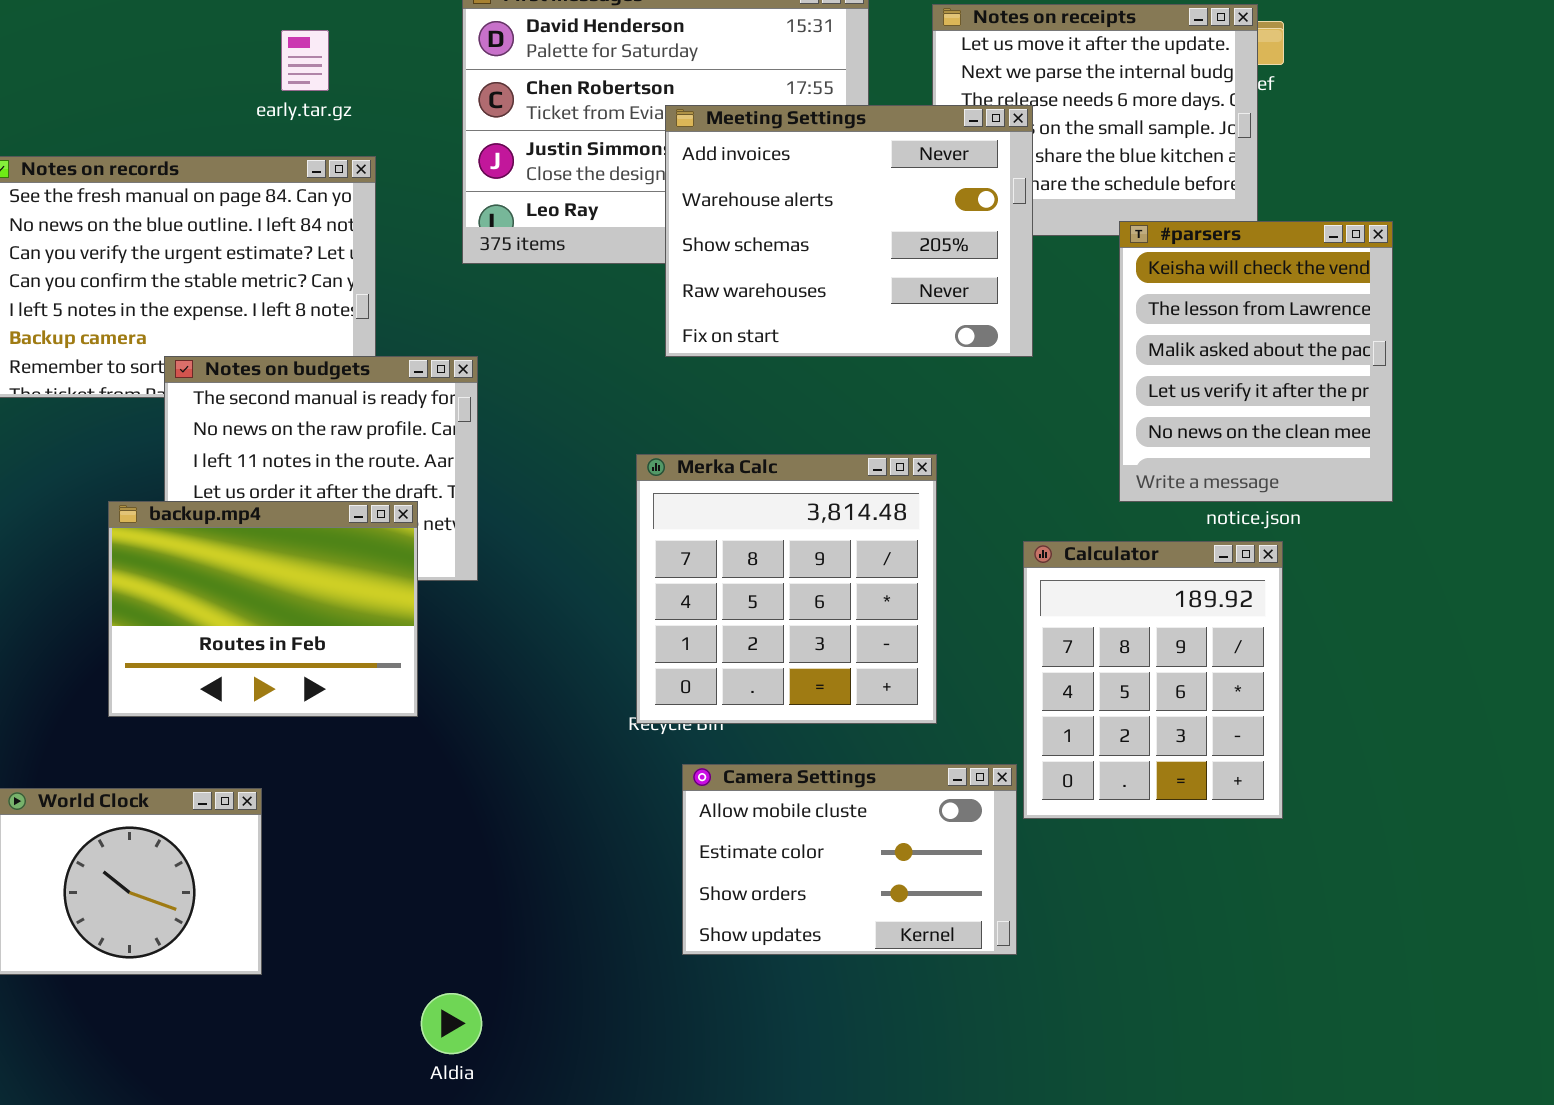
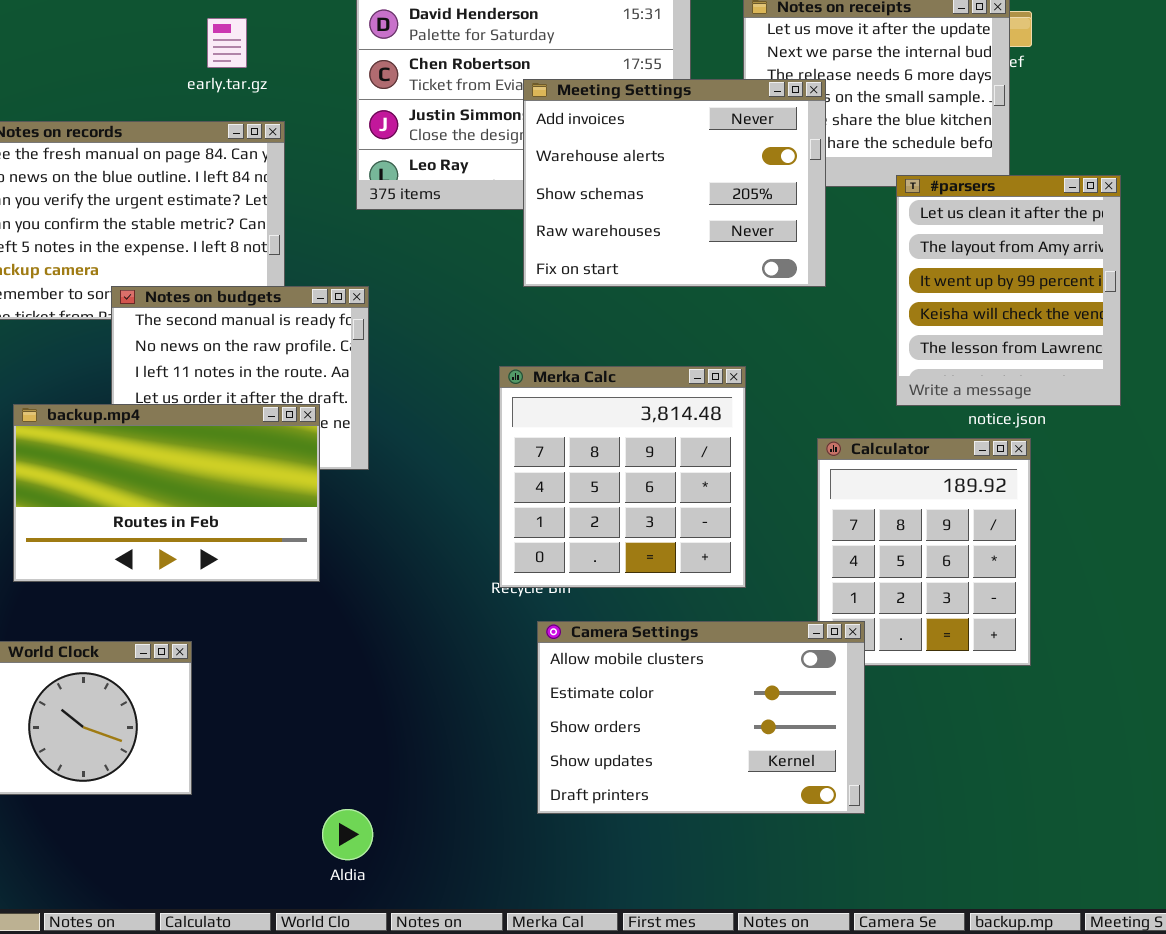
#parsers: [1119,221,1393,502] -> [896,175,1121,406], scrolled up 3 rows
backup.mp4: [108,501,418,717] -> [13,404,320,582], resized
Camera Settings: [682,764,1017,955] -> [537,621,865,814], resized

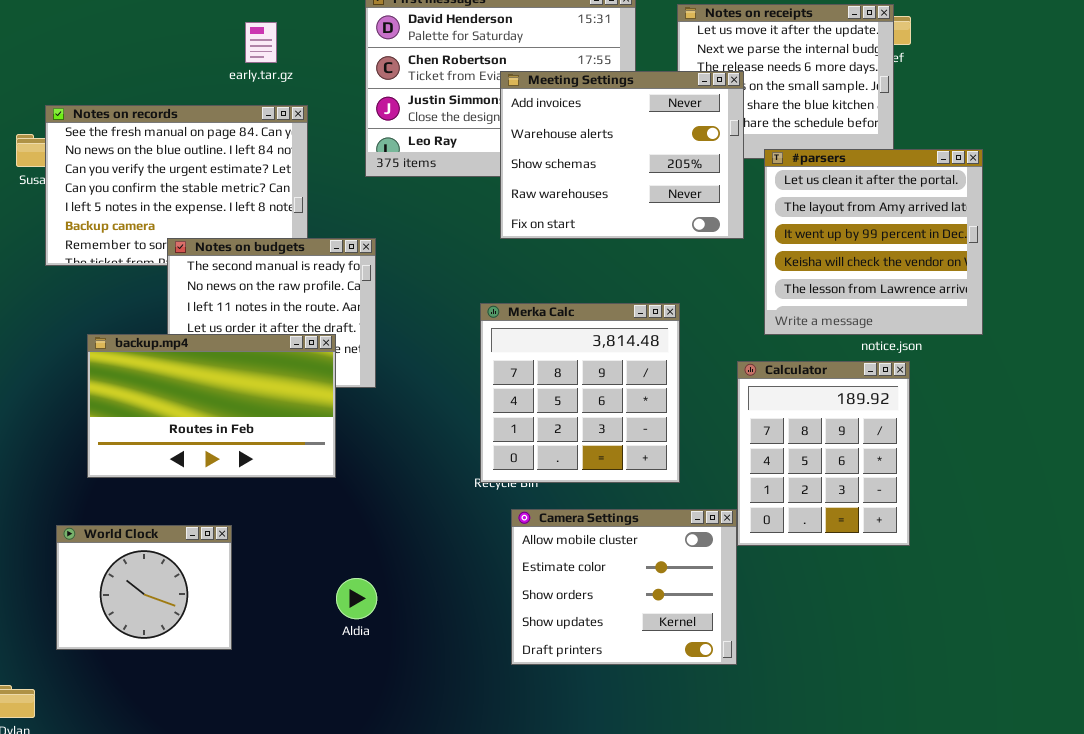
#parsers: [896,175,1121,406] -> [764,149,983,335], resized
Camera Settings: [537,621,865,814] -> [511,509,737,665], resized
Aldia: [322,809,373,860] -> [336,578,377,619], moved

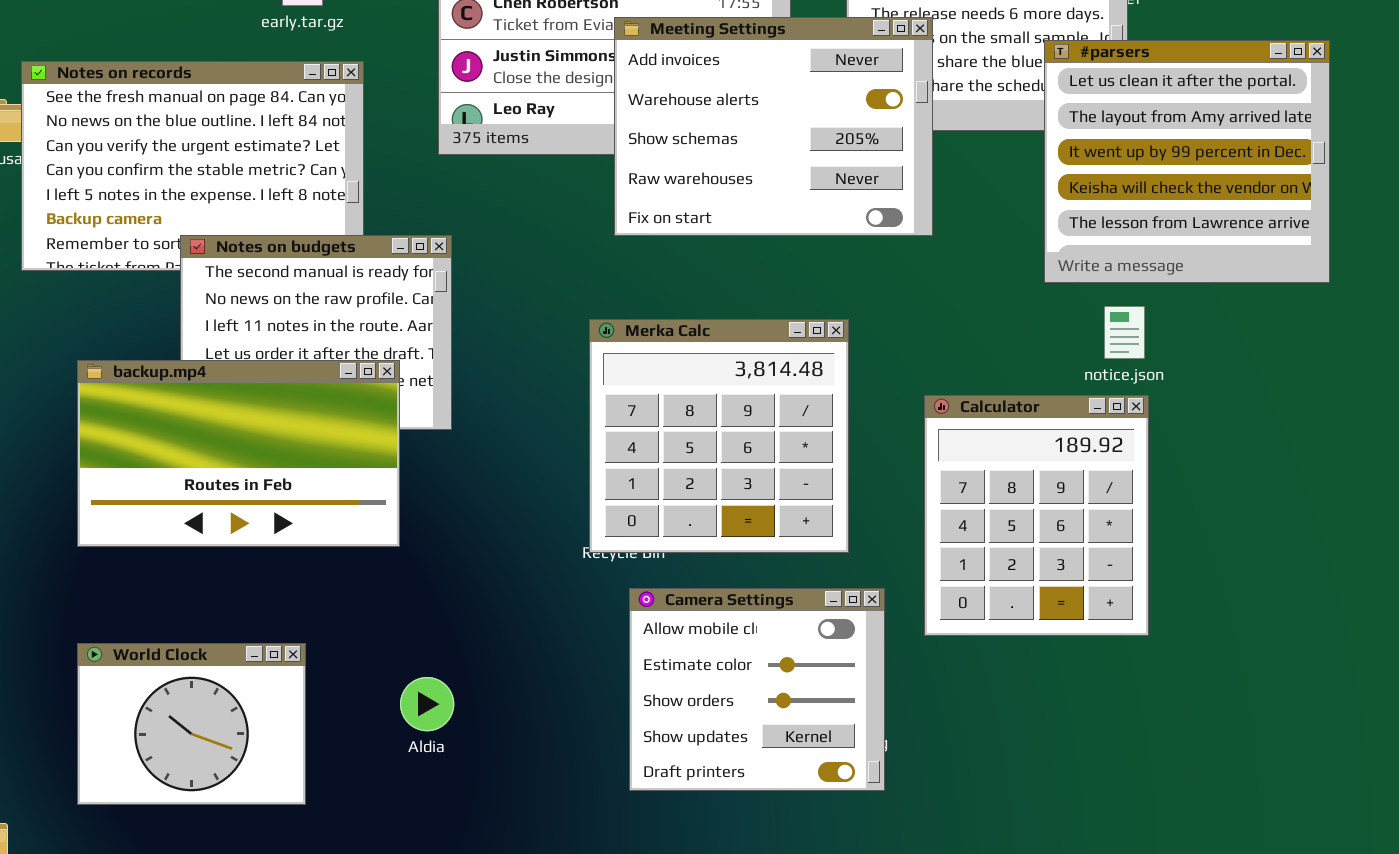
#parsers: [764,149,983,335] -> [1044,40,1330,283], moved
Camera Settings: [511,509,737,665] -> [629,588,885,791], resized
World Clock: [56,525,232,650] -> [77,643,306,805], moved

